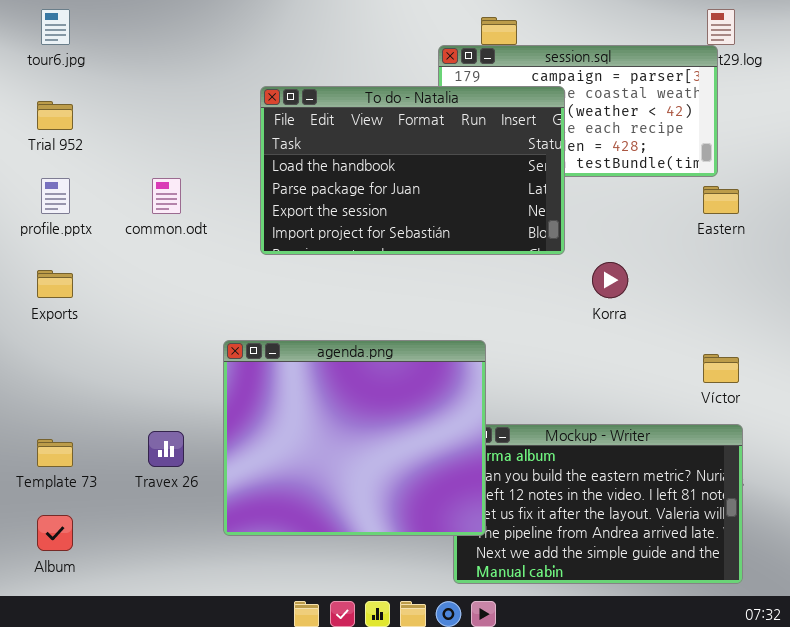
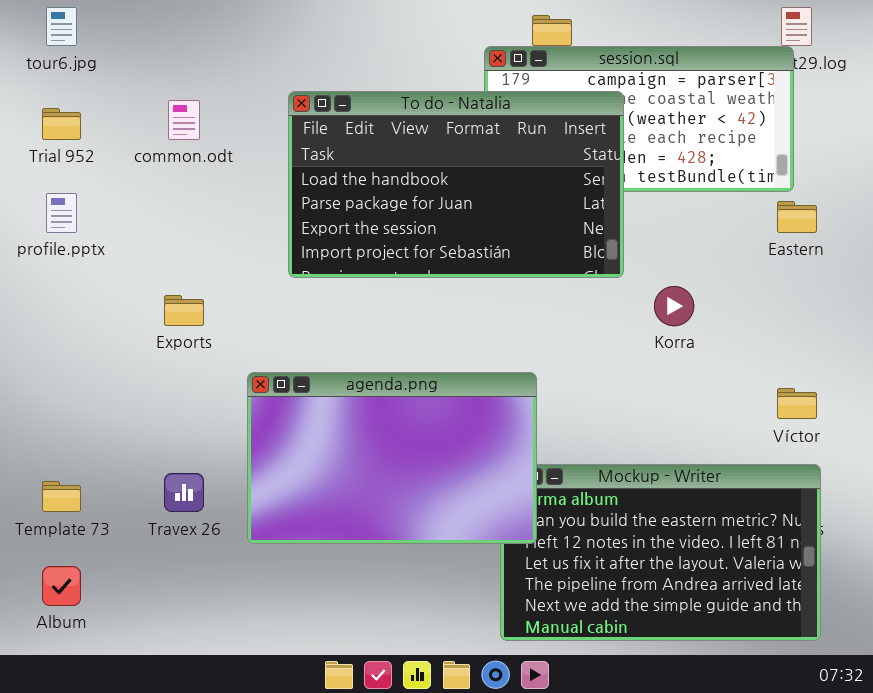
common.odt: [152,178,181,214] -> [168,100,200,140], moved
Exports: [37,270,73,298] -> [164,295,204,326], moved
agenda.png: [223,340,486,536] -> [247,372,537,544], resized

